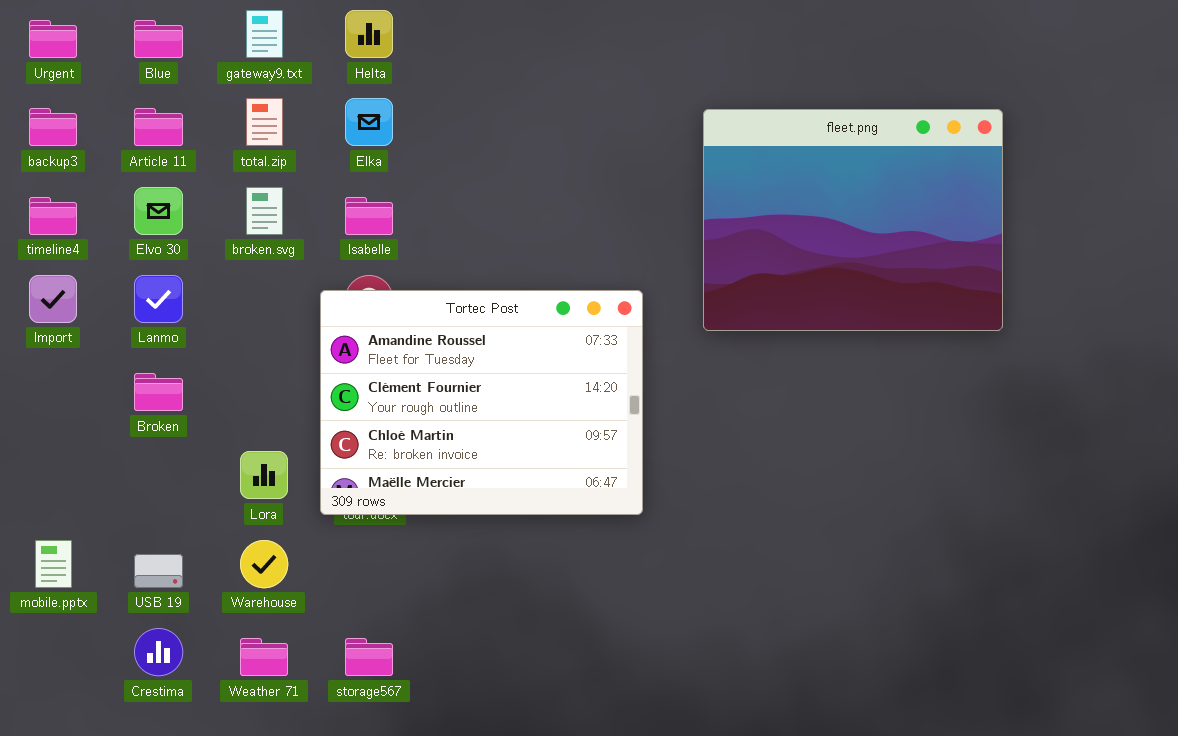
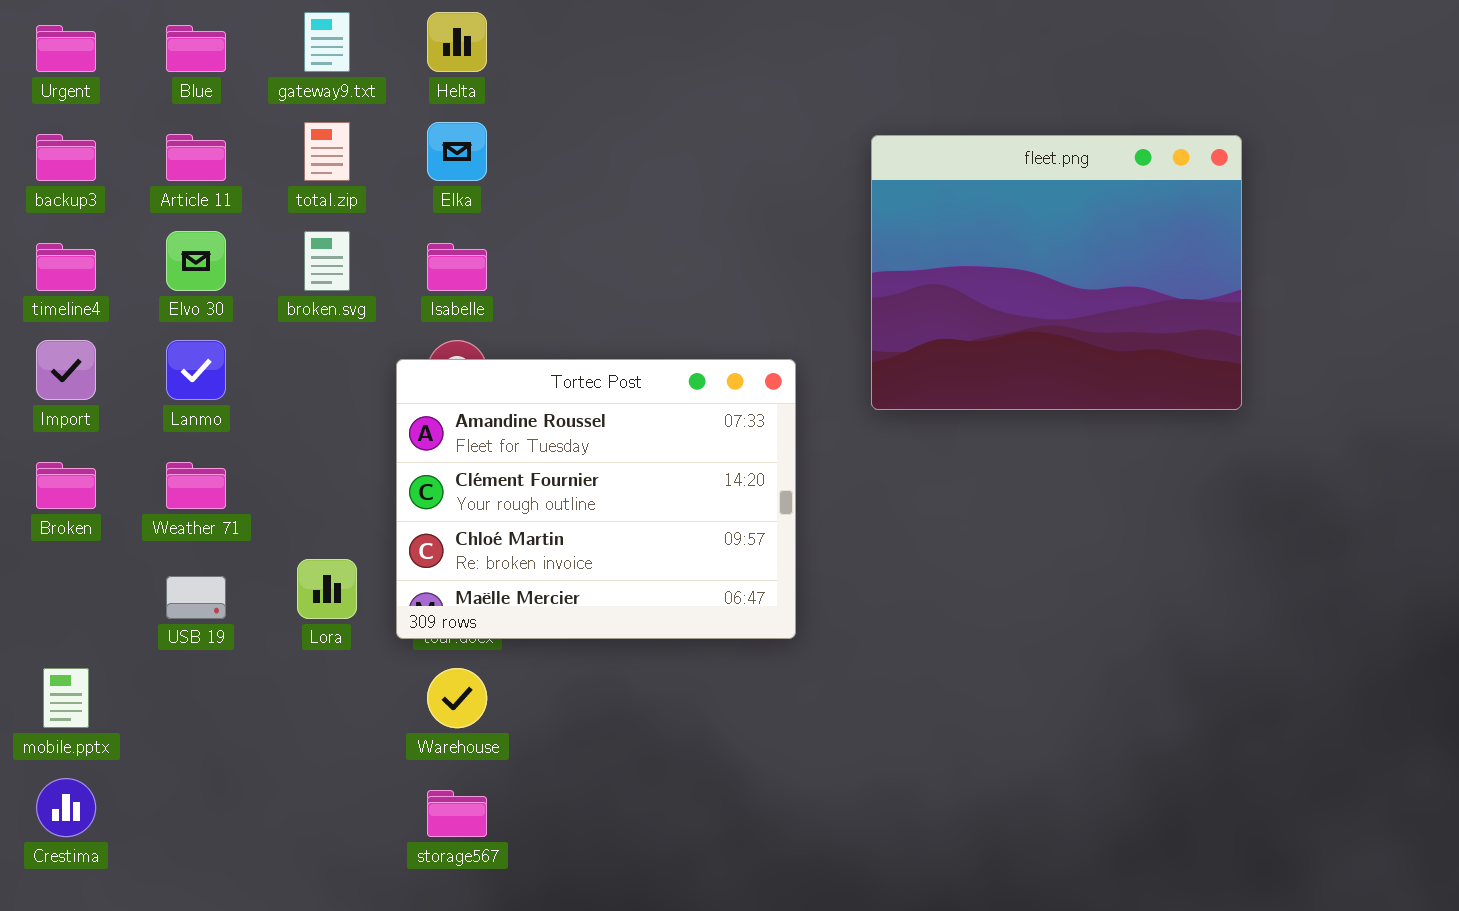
Broken: [134,373,183,411] -> [36,462,96,509], moved
Warehouse: [240,540,288,588] -> [427,668,487,728], moved
USB 19: [134,554,183,588] -> [166,576,226,619], moved
Crestima: [134,628,183,676] -> [36,778,96,837], moved
Weather 71: [240,638,288,676] -> [166,462,226,509], moved

